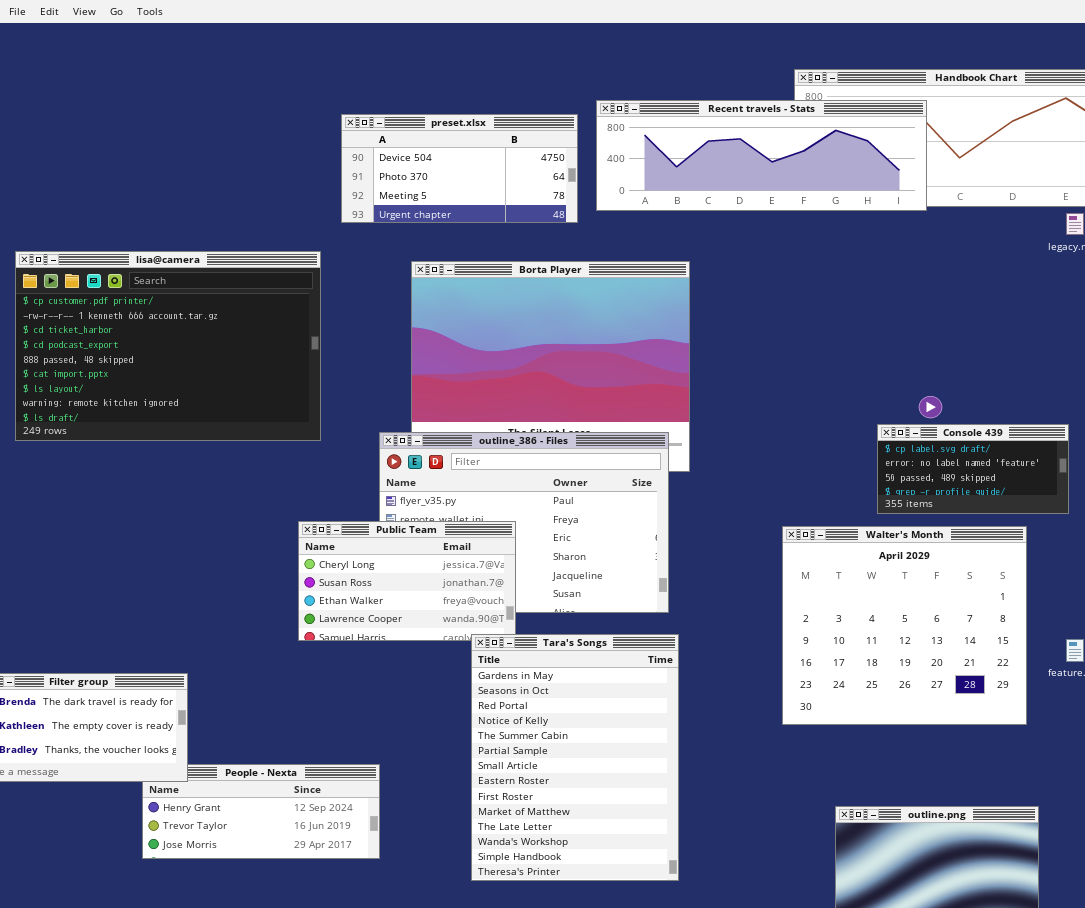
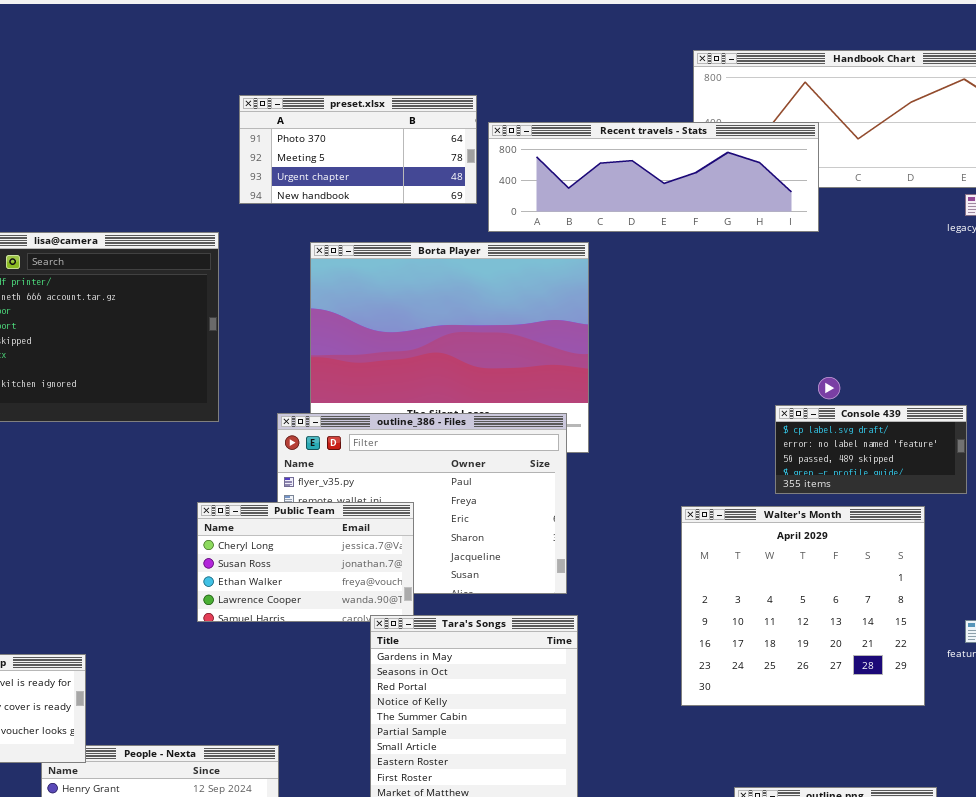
Recent travels - Stats: [596,100,927,211] -> [488,122,819,232], moved
preset.xlsx: [341,114,578,223] -> [239,95,477,204], scrolled down 1 row

